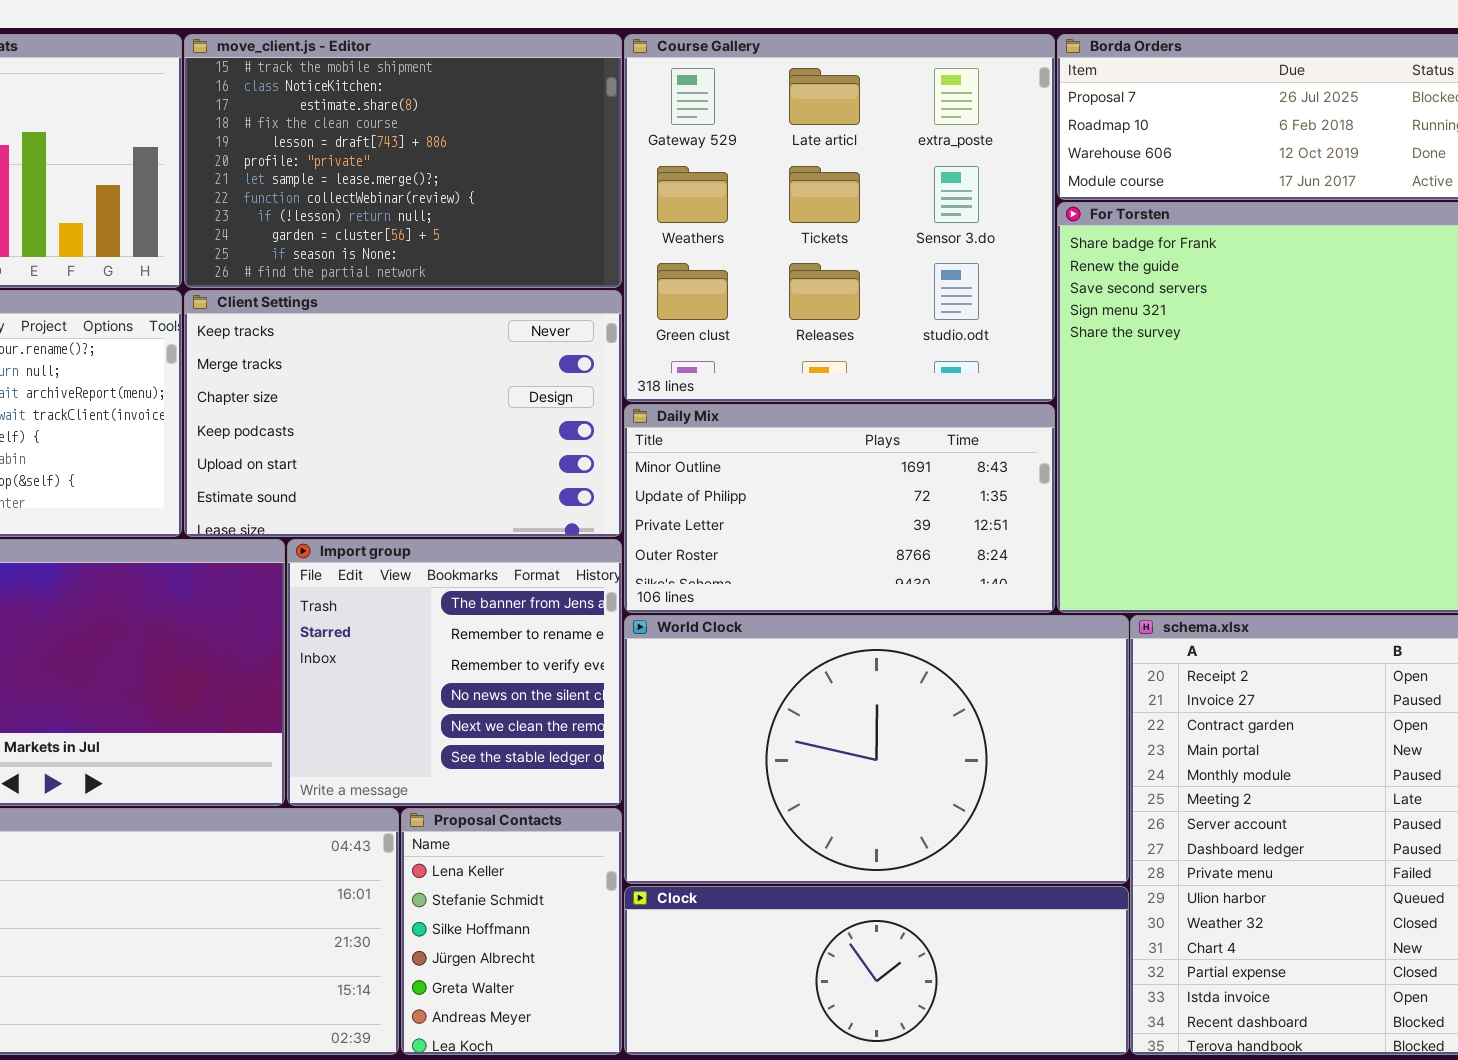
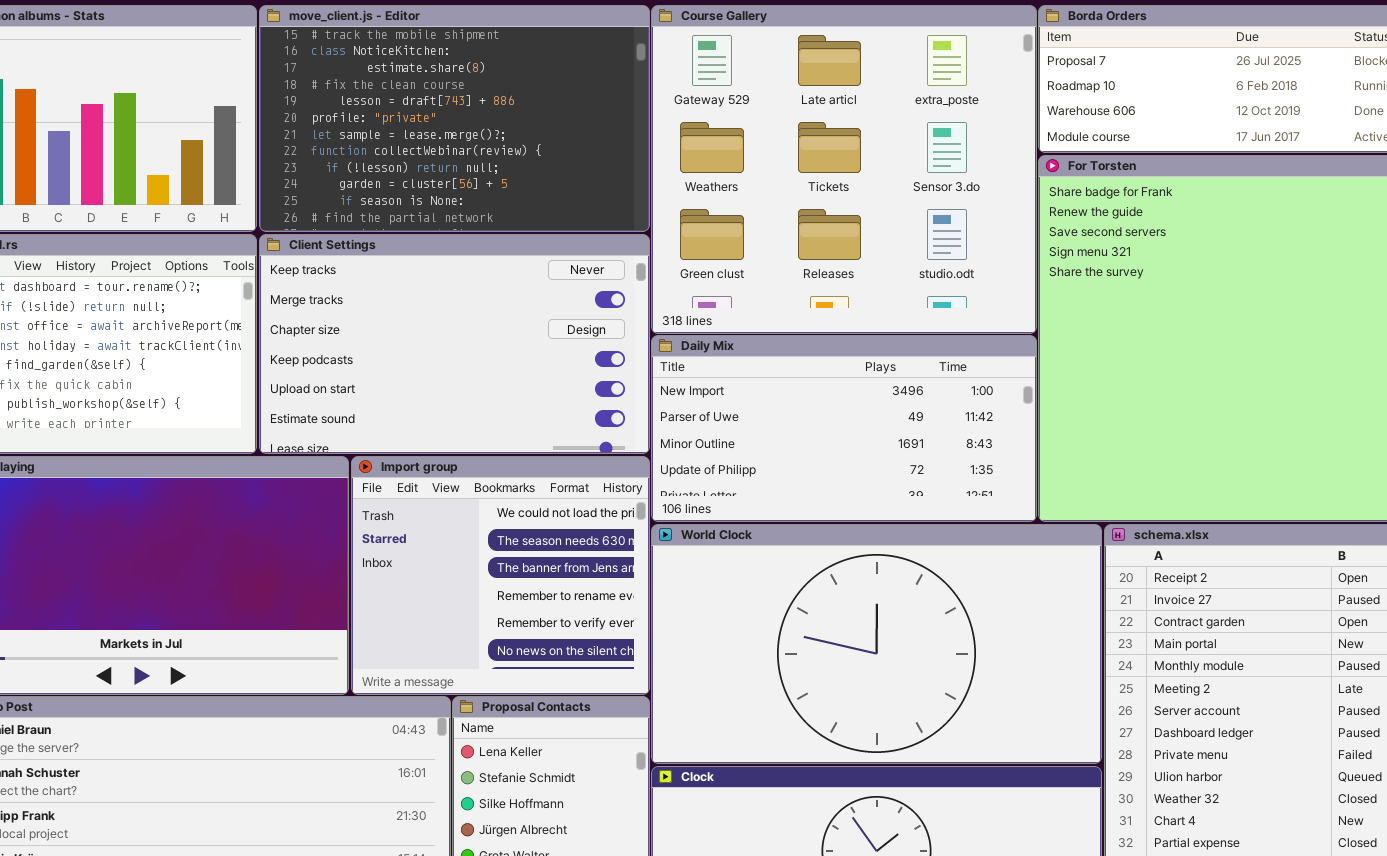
Daily Mix: [624,404,1055,613] -> [651,335,1037,522], scrolled up 2 rows
Import group: [287,539,622,806] -> [351,456,650,695], scrolled up 2 rows

